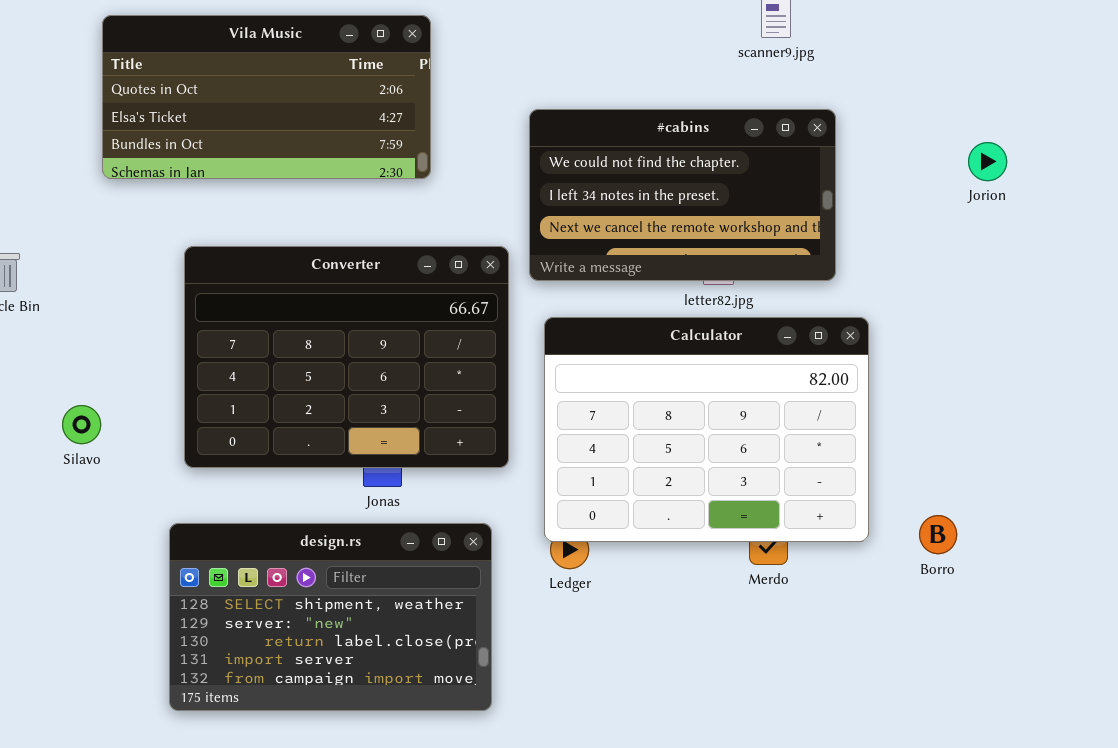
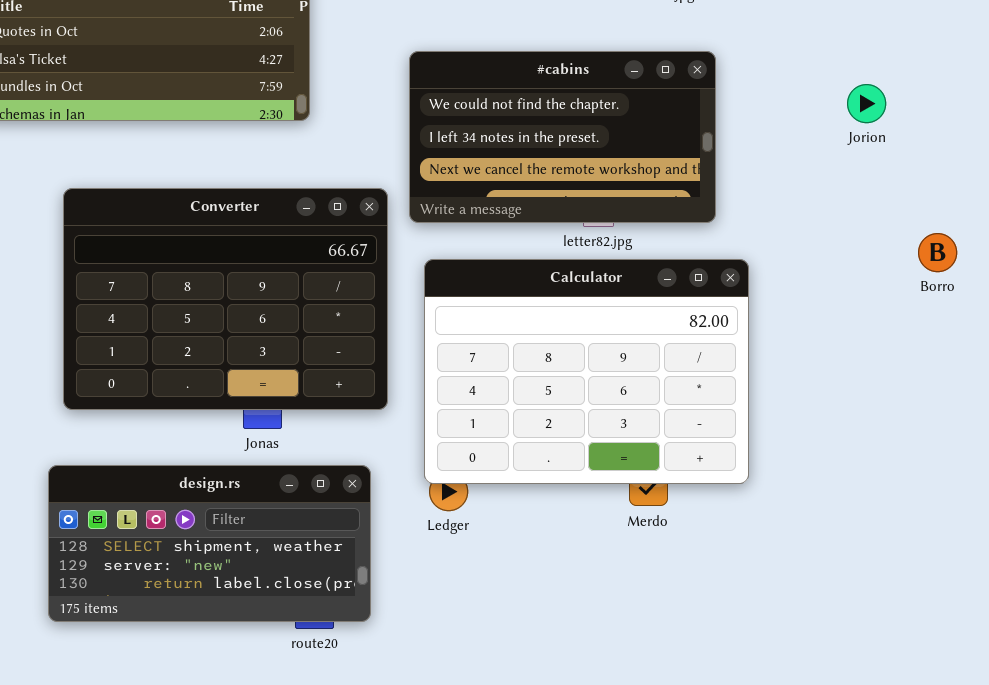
Borro: [919,515,957,554] -> [918,233,957,272], moved
design.rs: [169,523,492,711] -> [48,465,371,622], resized

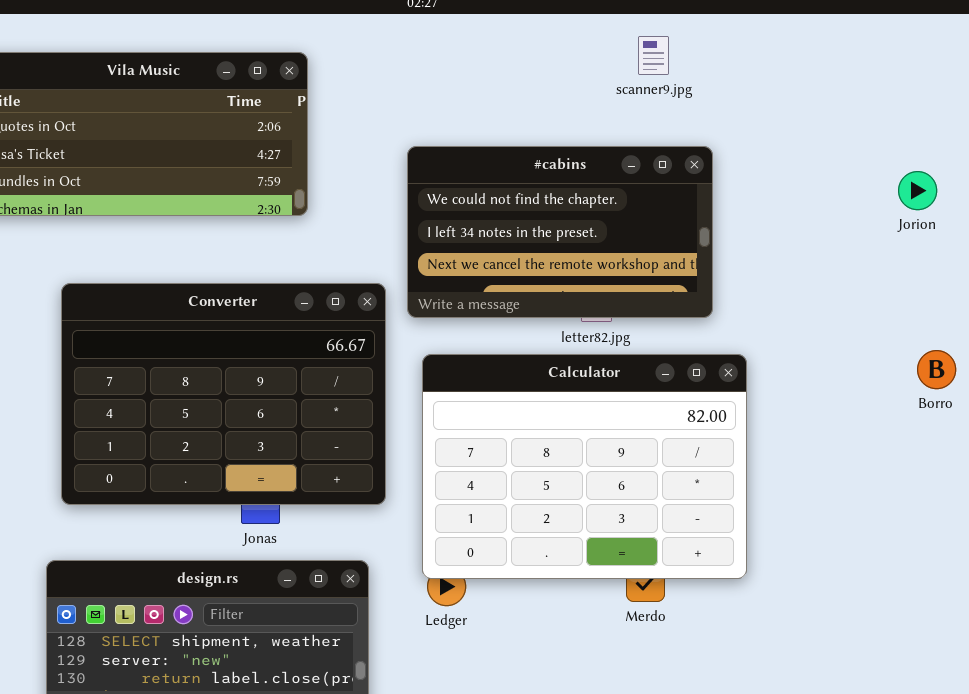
Jorion: [847,84,886,123] -> [898,171,937,210], moved
Borro: [918,233,957,272] -> [917,350,956,389], moved

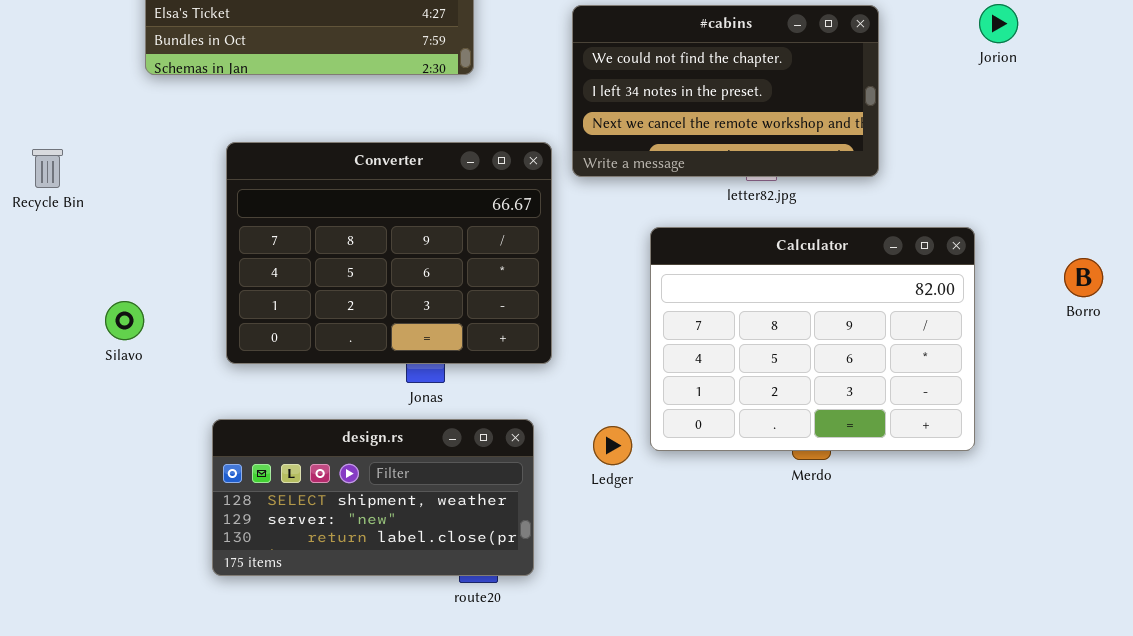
Jorion: [898,171,937,210] -> [979,4,1018,43], moved
Borro: [917,350,956,389] -> [1064,258,1103,297], moved
Calculator: [422,354,747,579] -> [650,227,975,451], moved

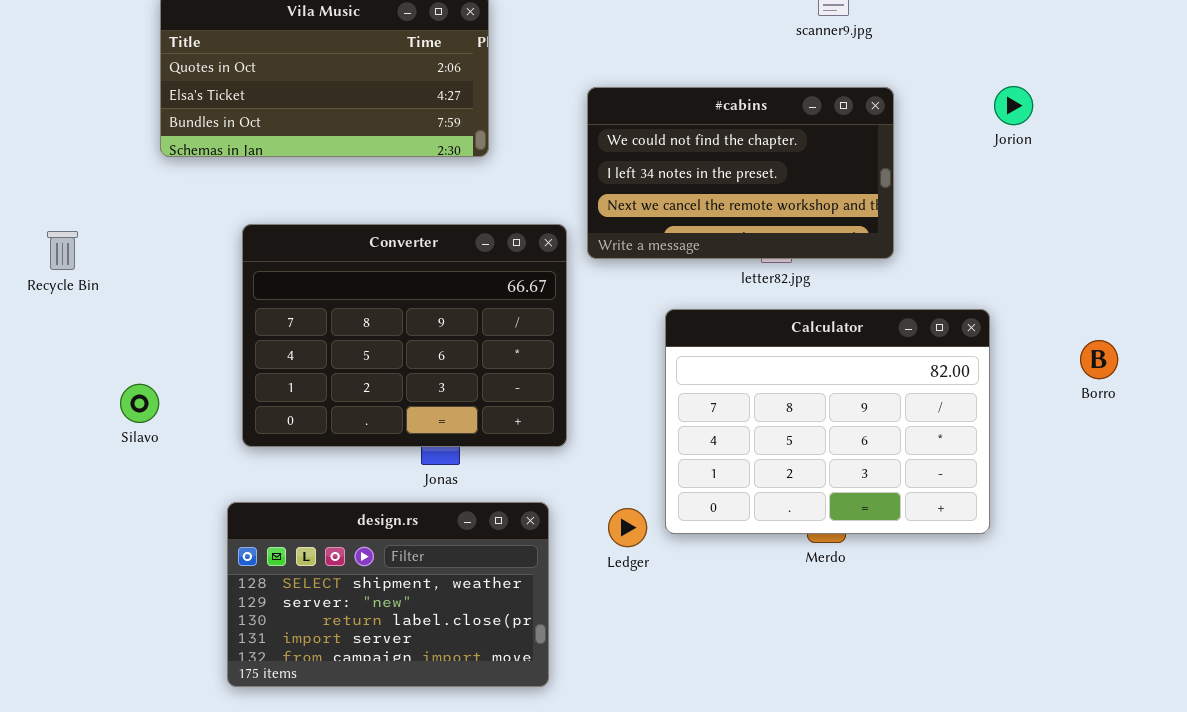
design.rs: [212,419,534,576] -> [227,502,549,687], resized

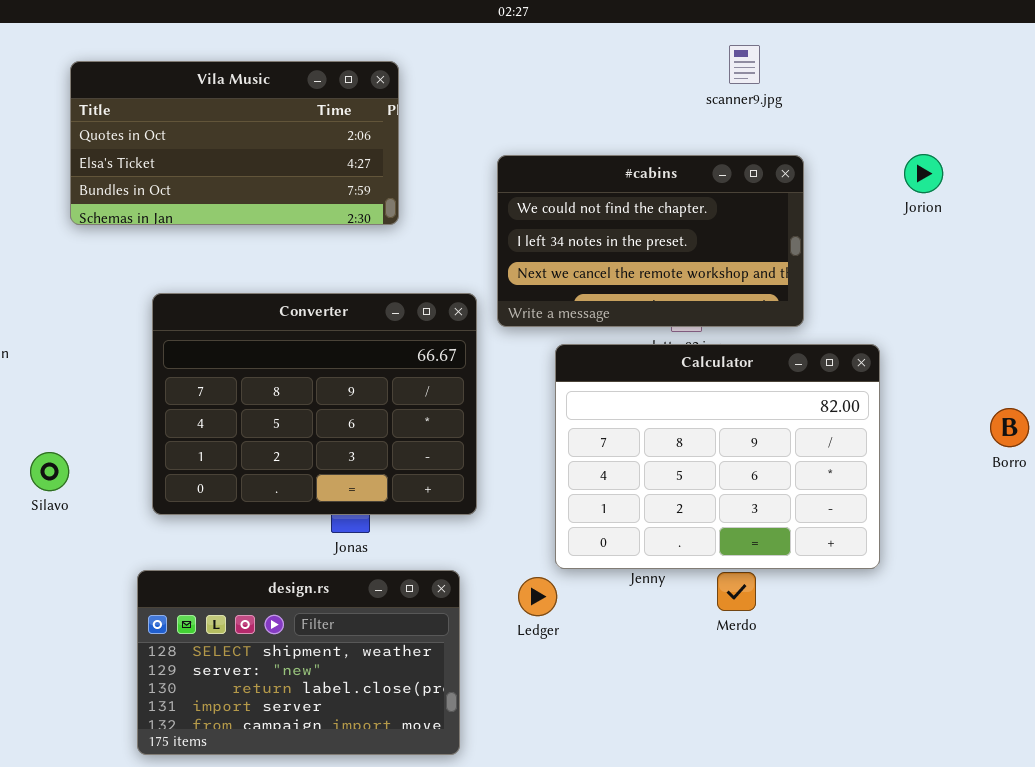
Calculator: [665,309,990,534] -> [555,344,880,569], moved

